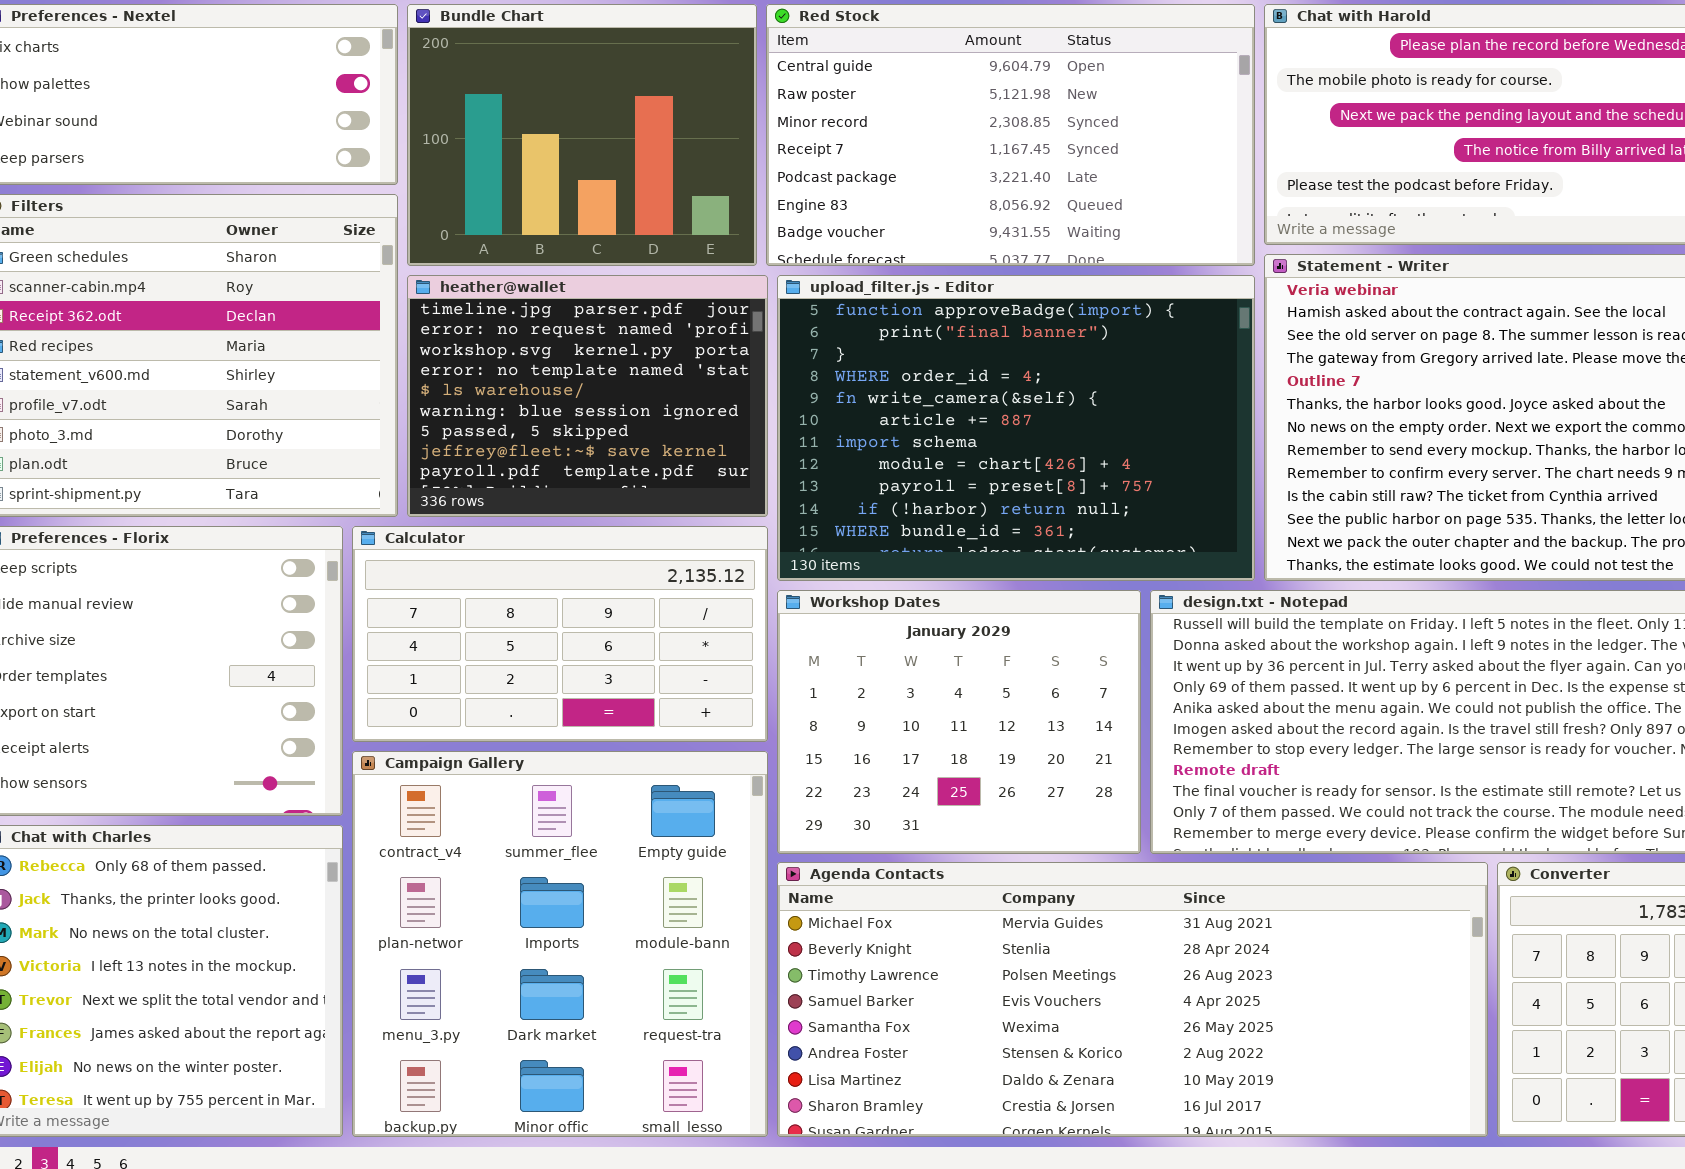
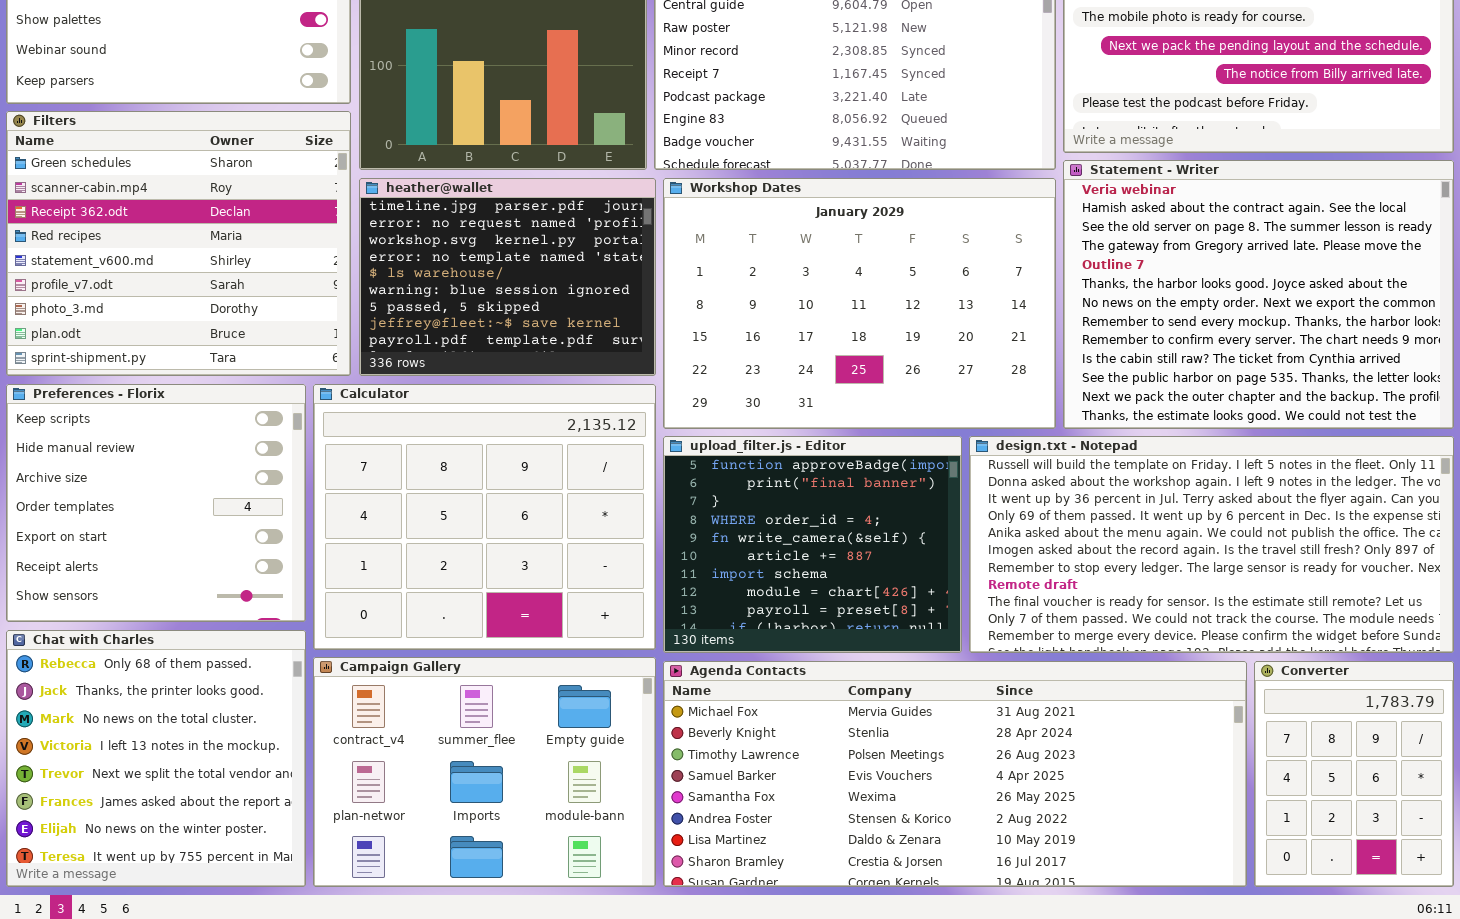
upload_filter.js - Editor: [777,275,1255,581] -> [663,436,962,653], moved, resized
Calculator: [352,526,768,742] -> [313,384,656,650], resized
Workshop Dates: [777,590,1141,854] -> [663,178,1056,429], moved, resized
Campaign Gallery: [352,751,768,1137] -> [313,657,656,887], resized

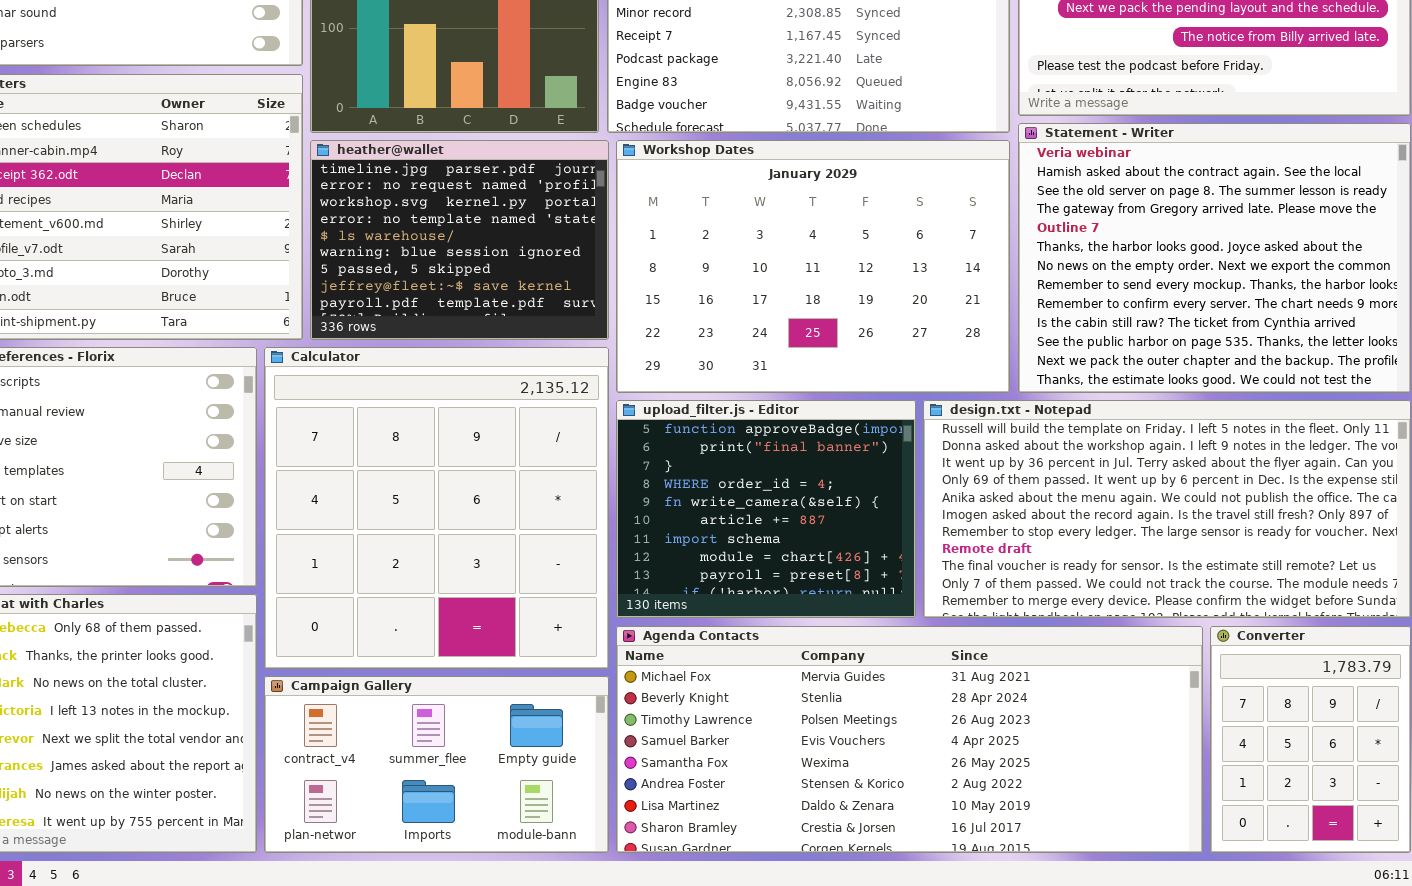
Calculator: [313,384,656,650] -> [264,347,609,669], resized
Campaign Gallery: [313,657,656,887] -> [264,676,609,853], resized

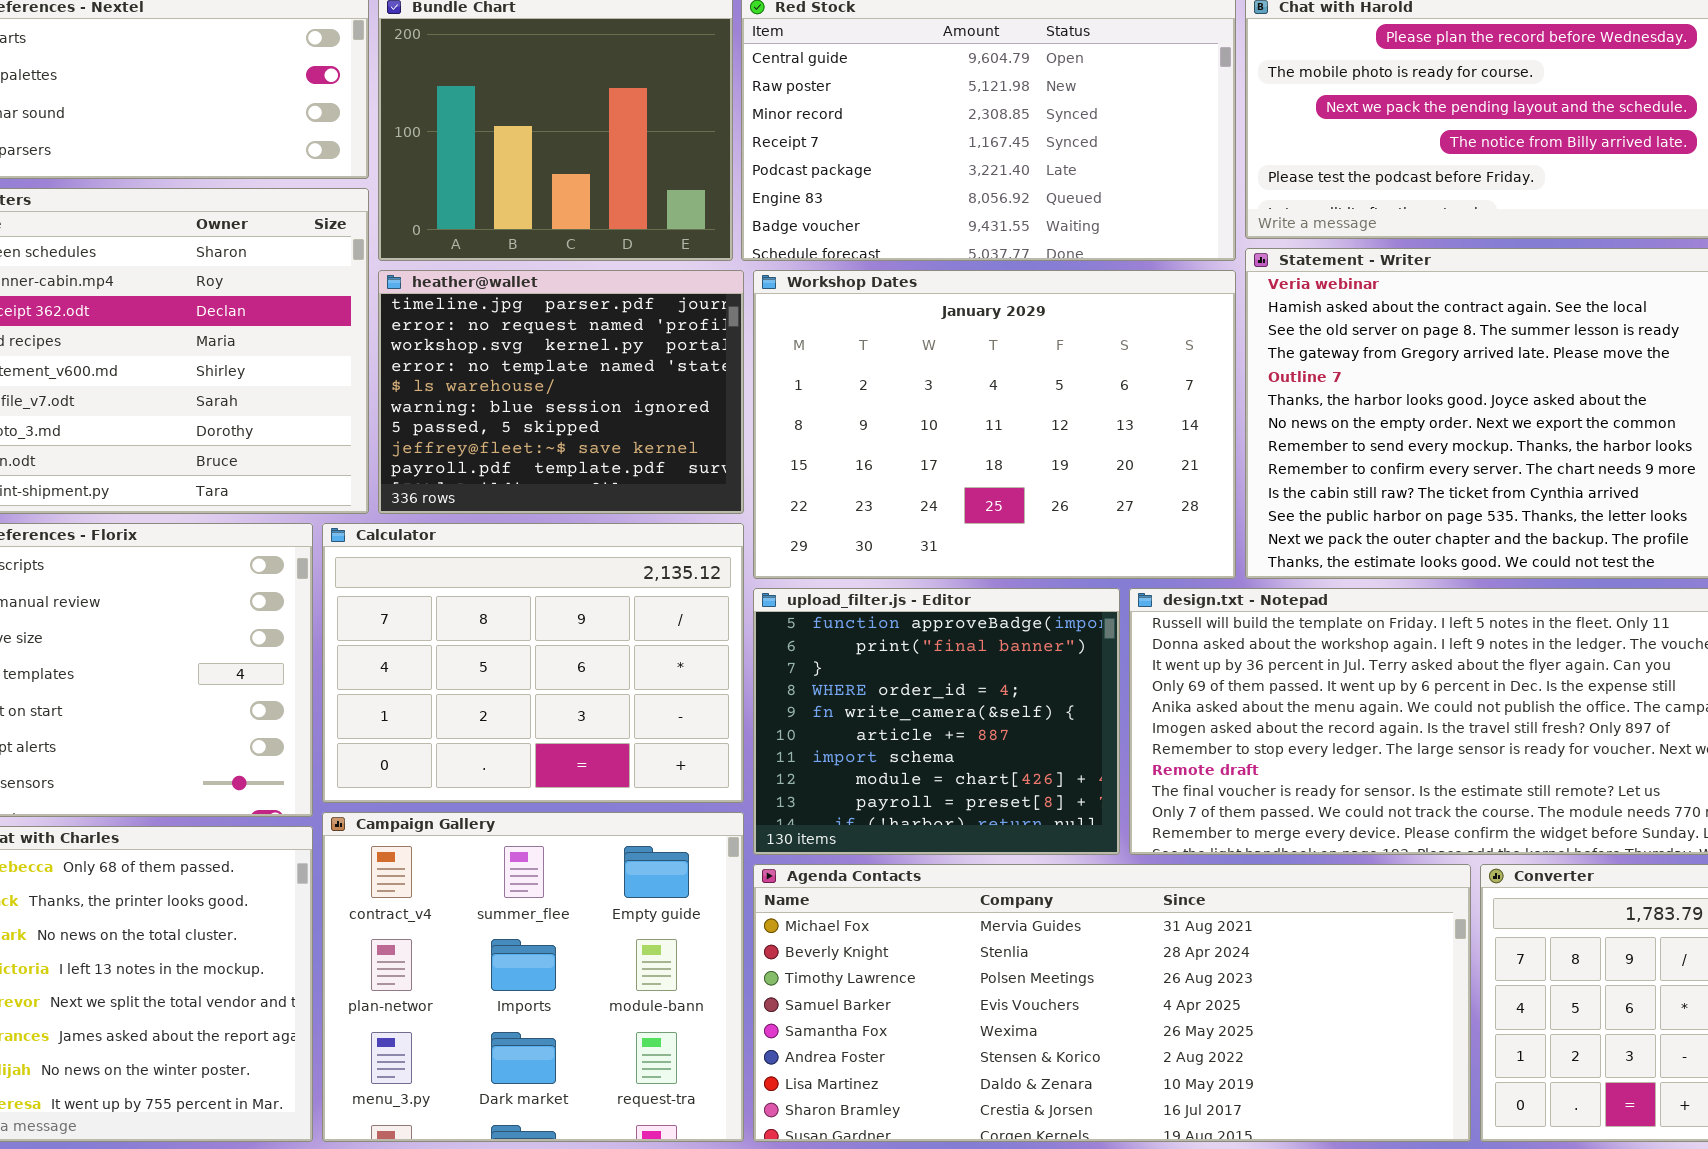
Calculator: [264,347,609,669] -> [322,523,744,803], resized
Campaign Gallery: [264,676,609,853] -> [322,812,744,1142], resized

